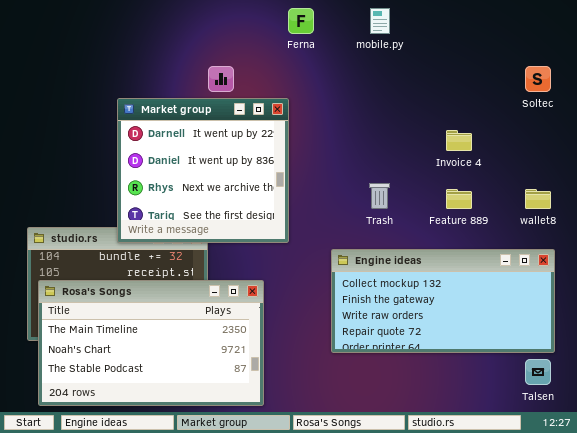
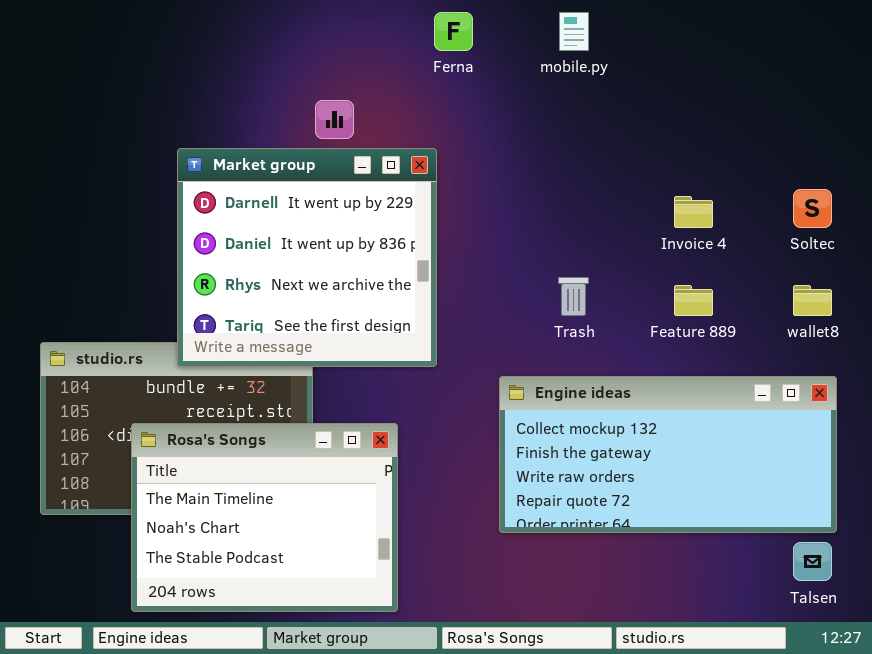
Soltec: [525,66,551,92] -> [793,189,832,228], moved
Rosa's Songs: [38,280,264,406] -> [131,423,398,612], resized

